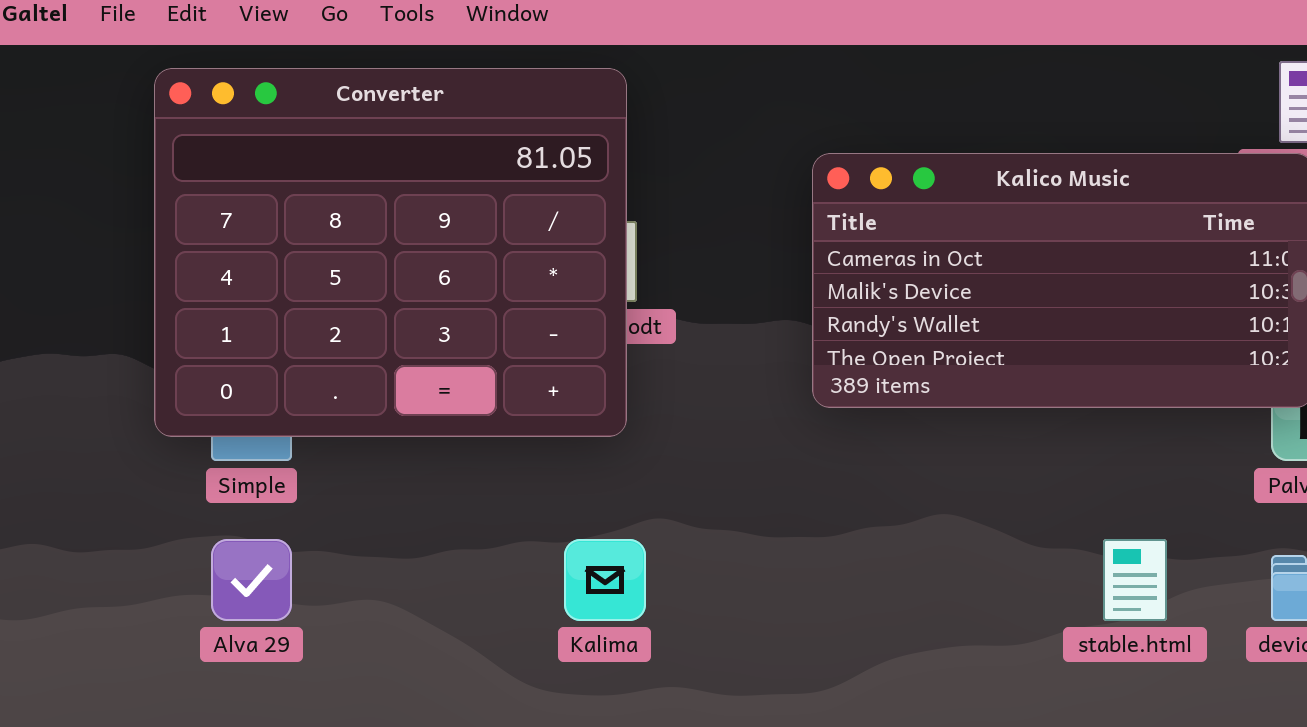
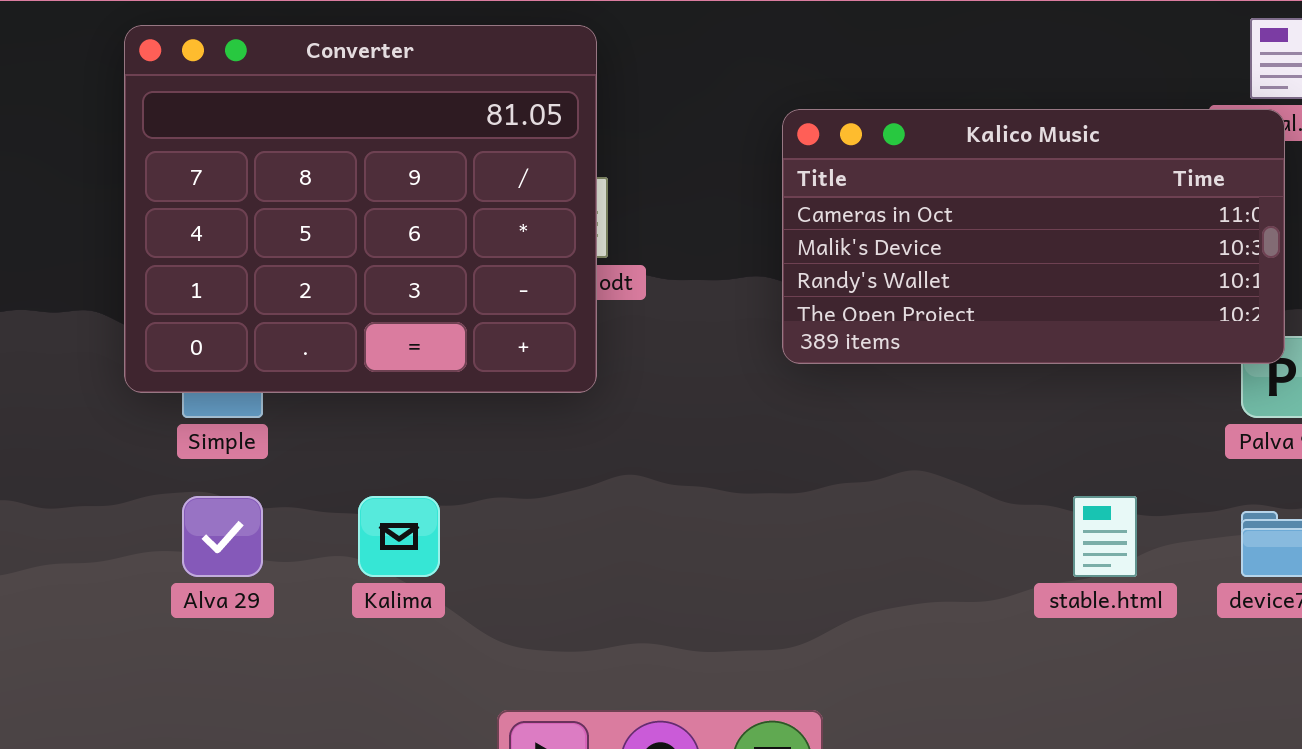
Kalima: [564,539,646,621] -> [358,496,440,577], moved

